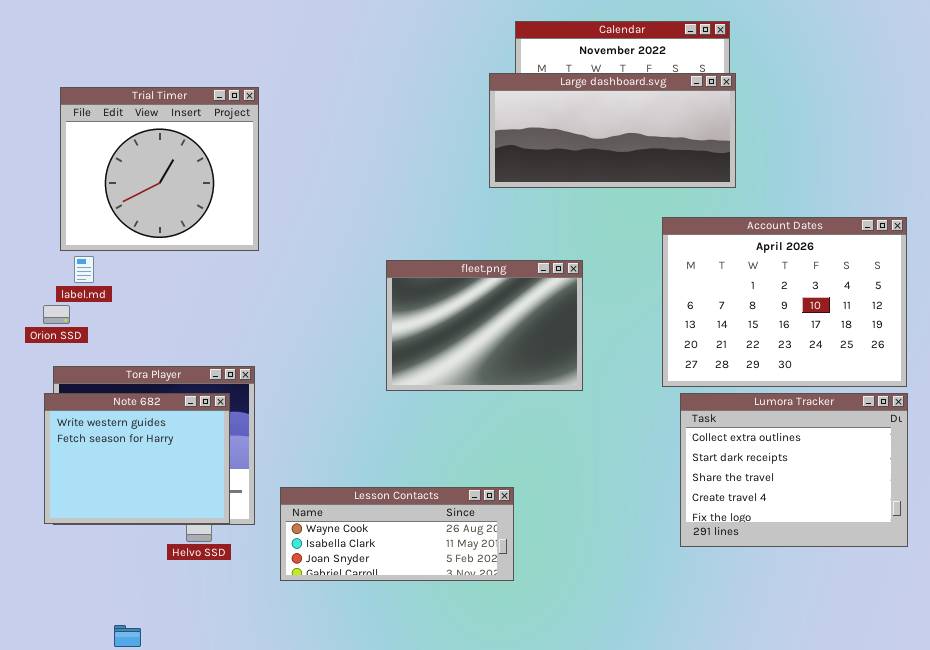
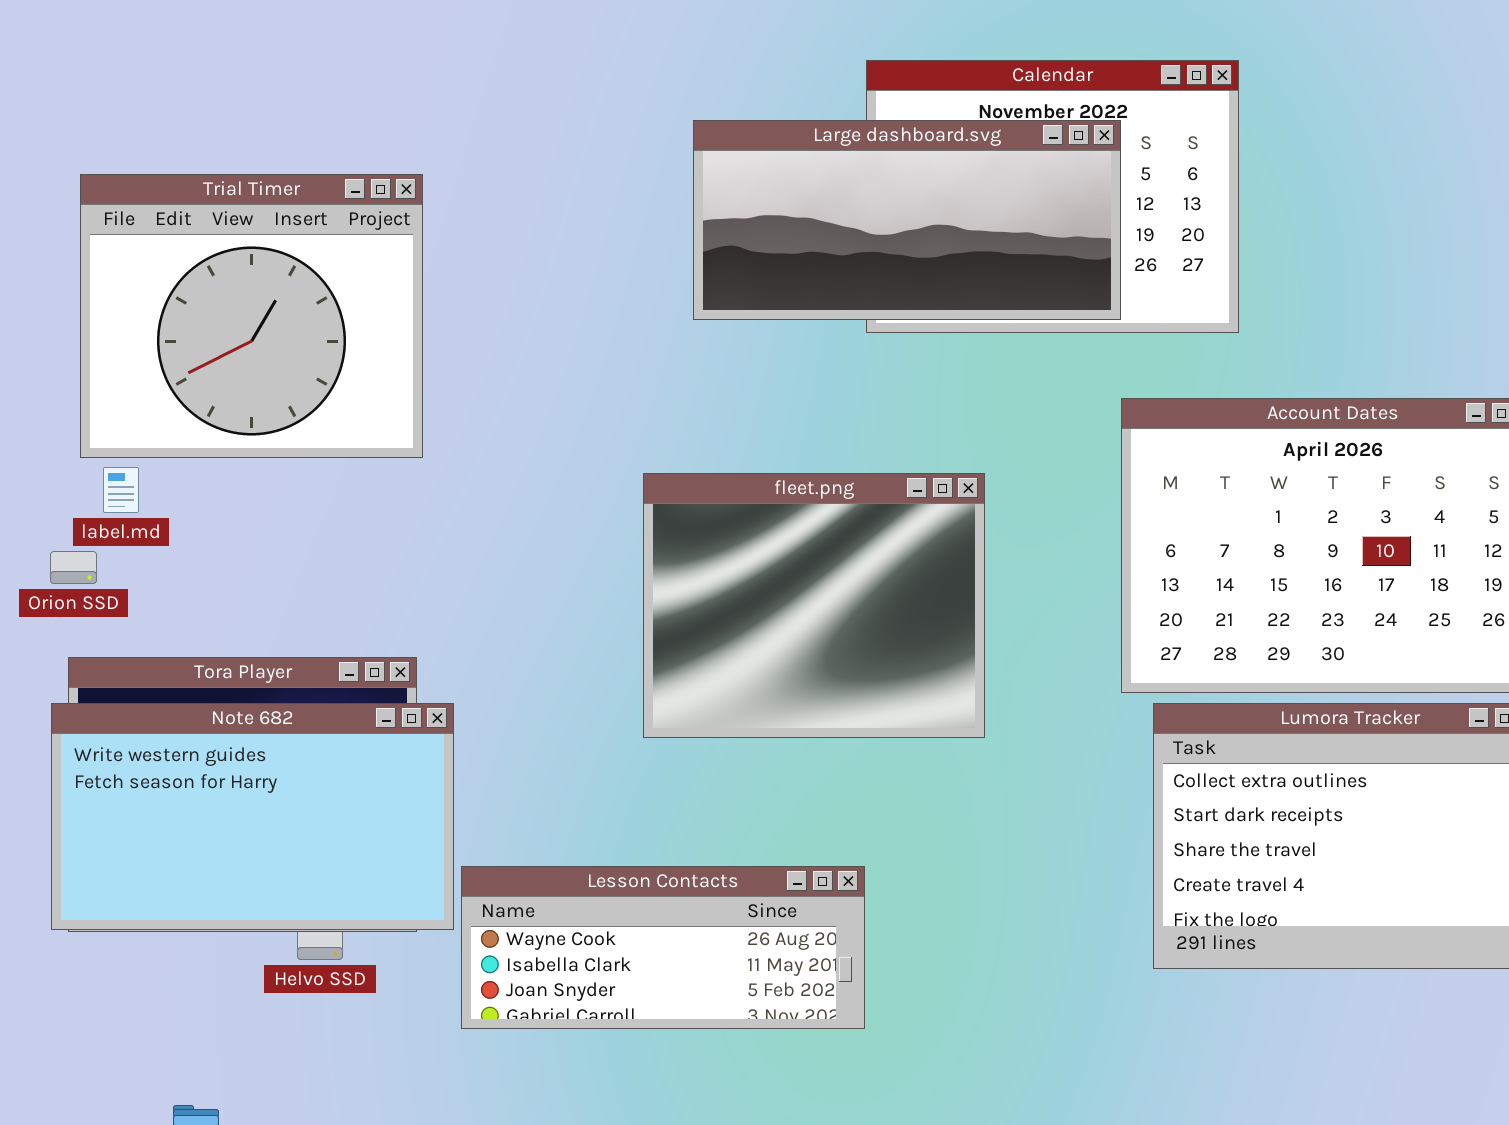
Large dashboard.svg: [489,73,736,188] -> [693,120,1121,320], moved
fleet.png: [386,260,583,391] -> [643,473,985,738], resized
Note 682: [44,393,230,524] -> [51,703,454,930], resized

